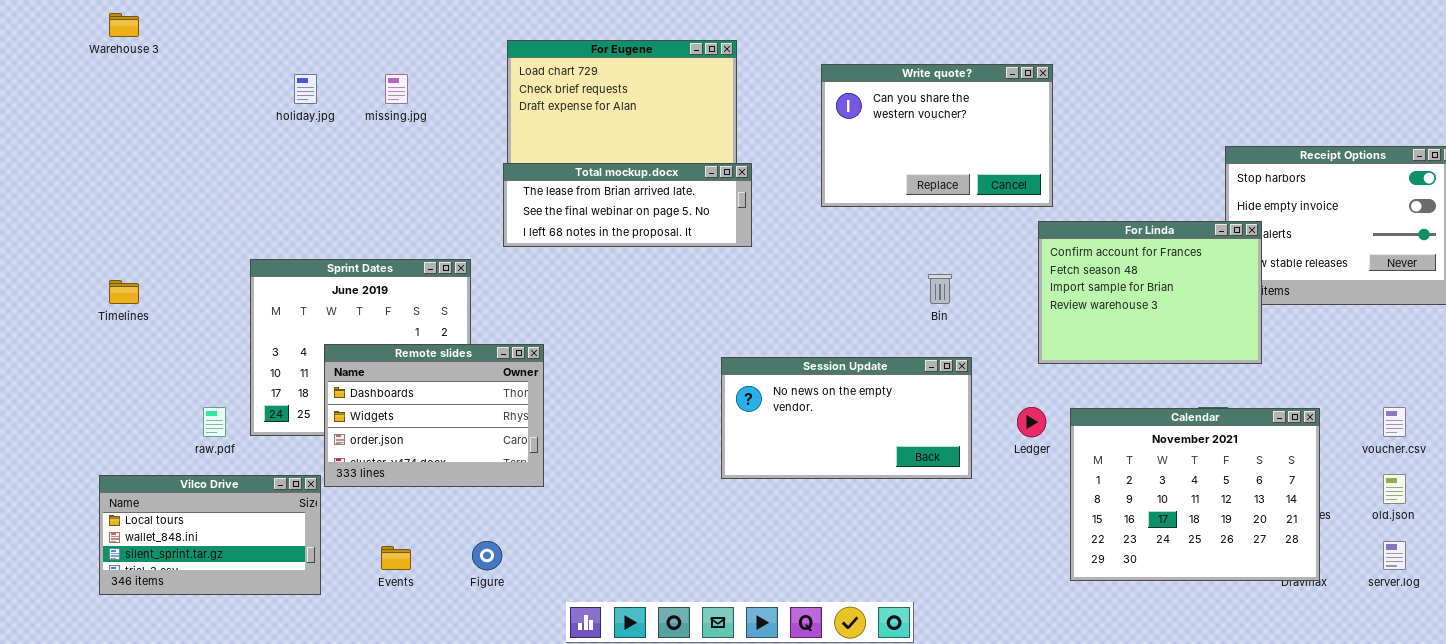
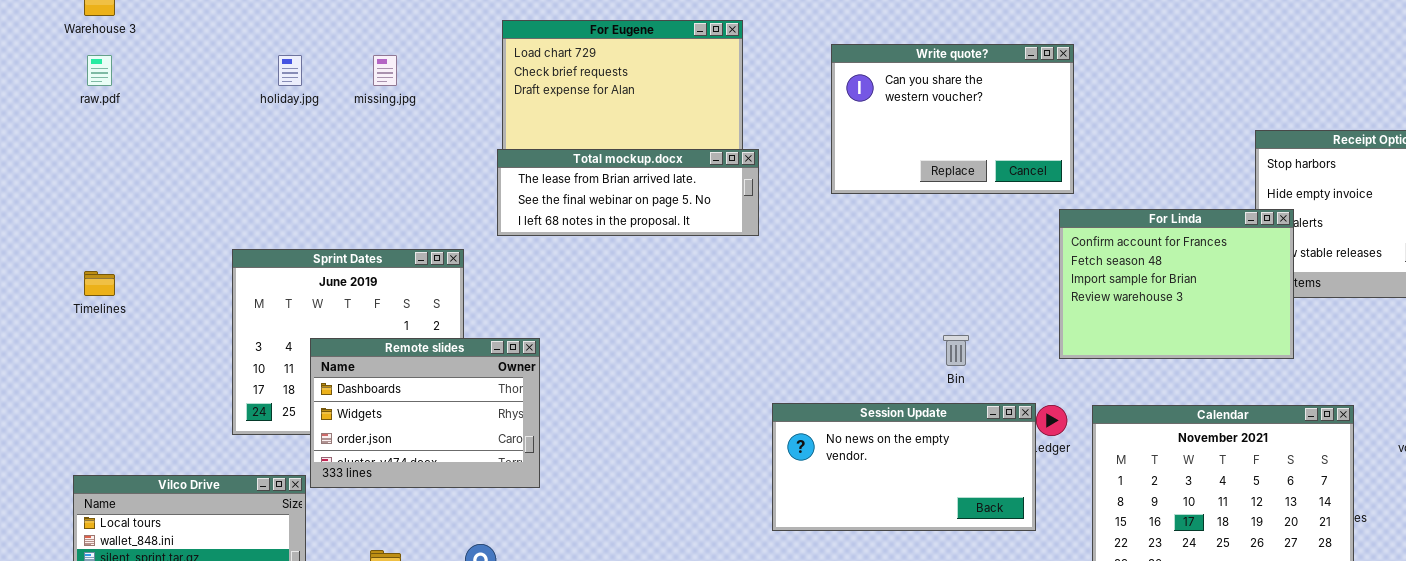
Bin: [928,274,952,304] -> [943,335,969,366], moved
Session Update: [721,357,972,479] -> [772,403,1036,531], moved
raw.pdf: [203,407,226,437] -> [87,55,112,86], moved

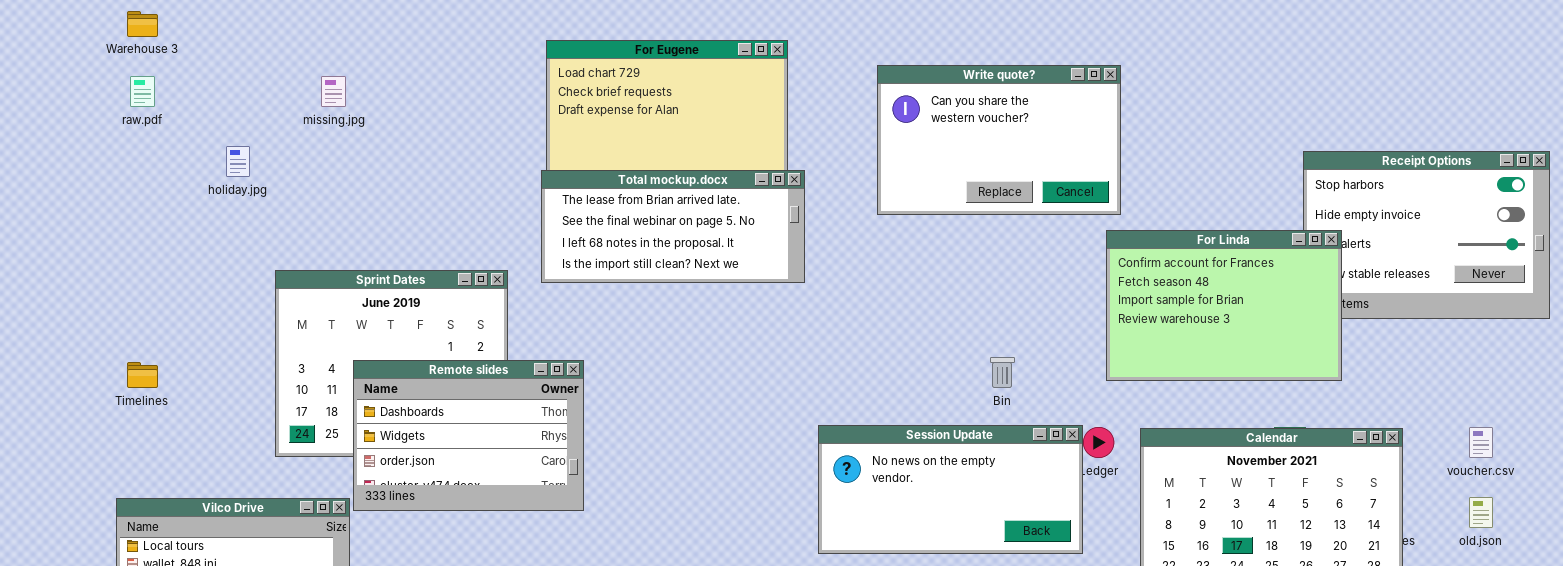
holiday.jpg: [278,55,302,86] -> [226,146,250,177], moved
missing.jpg: [373,55,397,86] -> [321,76,346,107], moved
Total mockup.docx: [497,149,759,236] -> [541,170,805,283], resized
Timelines: [84,271,115,296] -> [127,362,158,388], moved

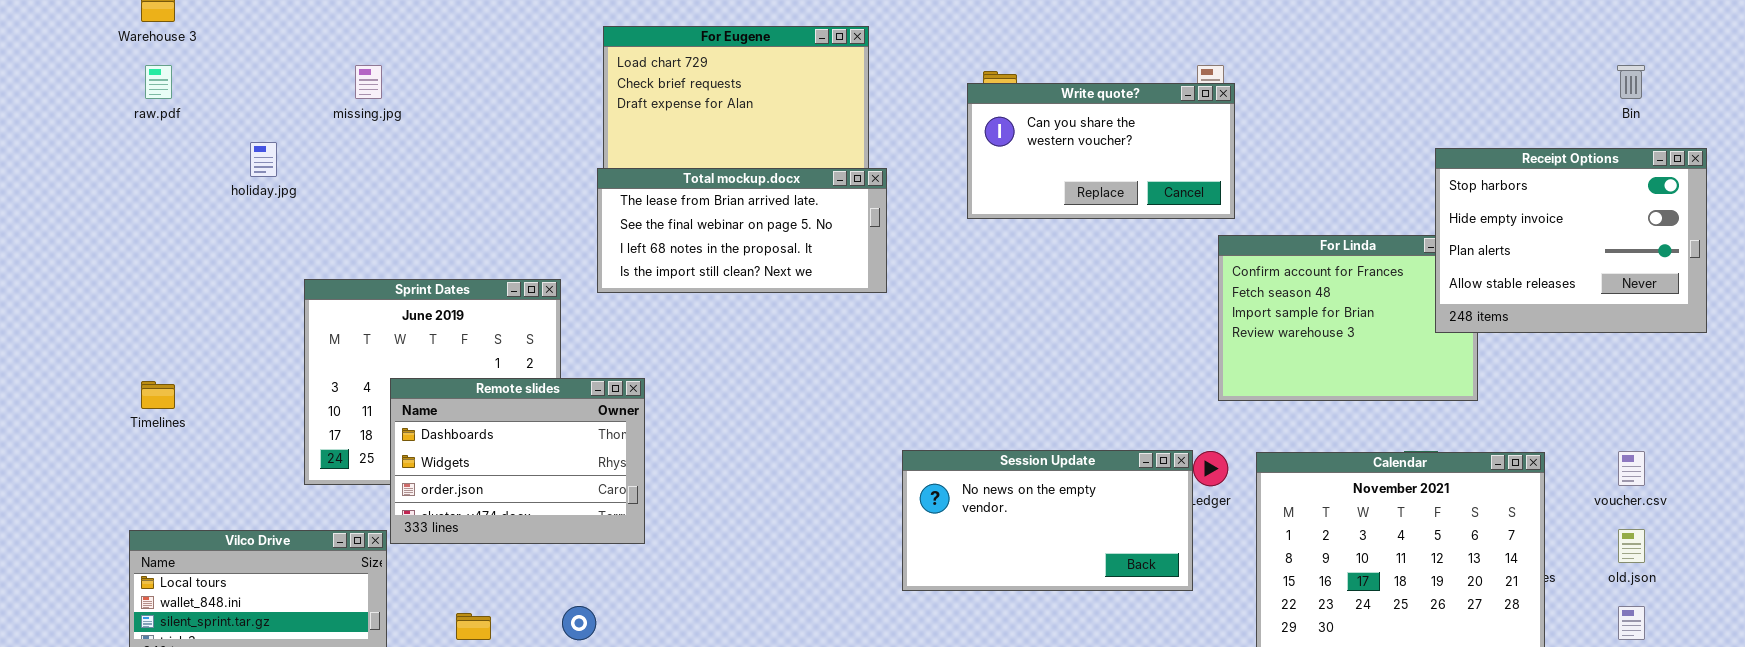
Write quote?: [877,65,1121,215] -> [967,83,1235,219], resized
Receipt Options: [1303,151,1550,319] -> [1435,148,1707,333], raised
Bin: [990,357,1015,388] -> [1617,65,1645,99], moved

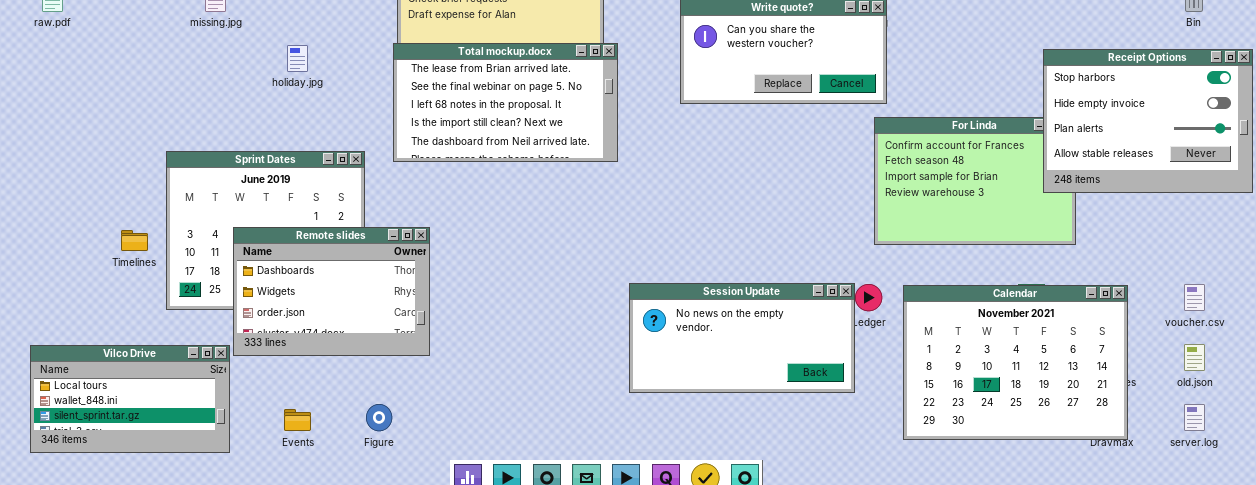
holiday.jpg: [250,142,277,177] -> [287,45,308,72], moved
Total mockup.docx: [597,168,887,293] -> [393,43,618,162], resized
Timelines: [141,381,175,409] -> [121,230,148,251], moved

